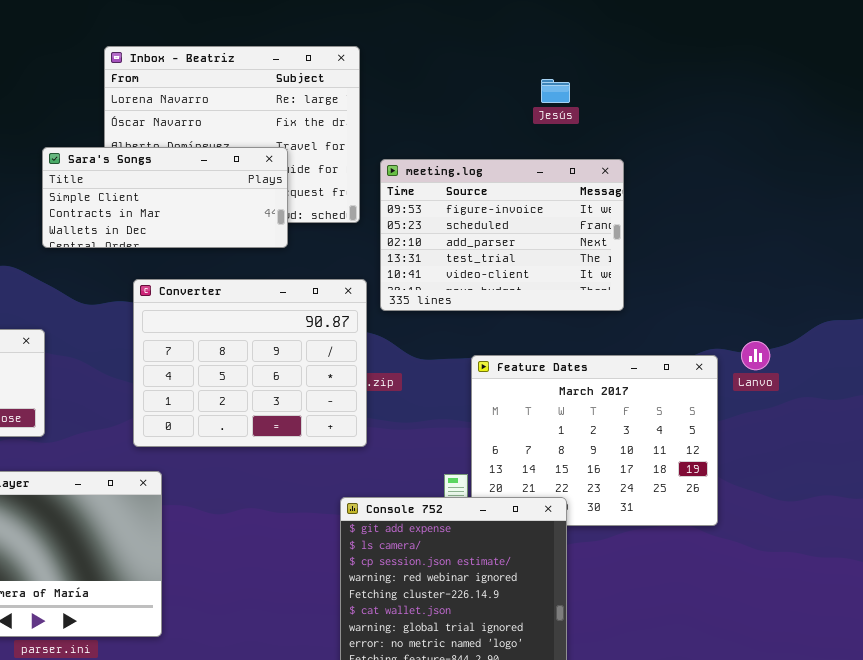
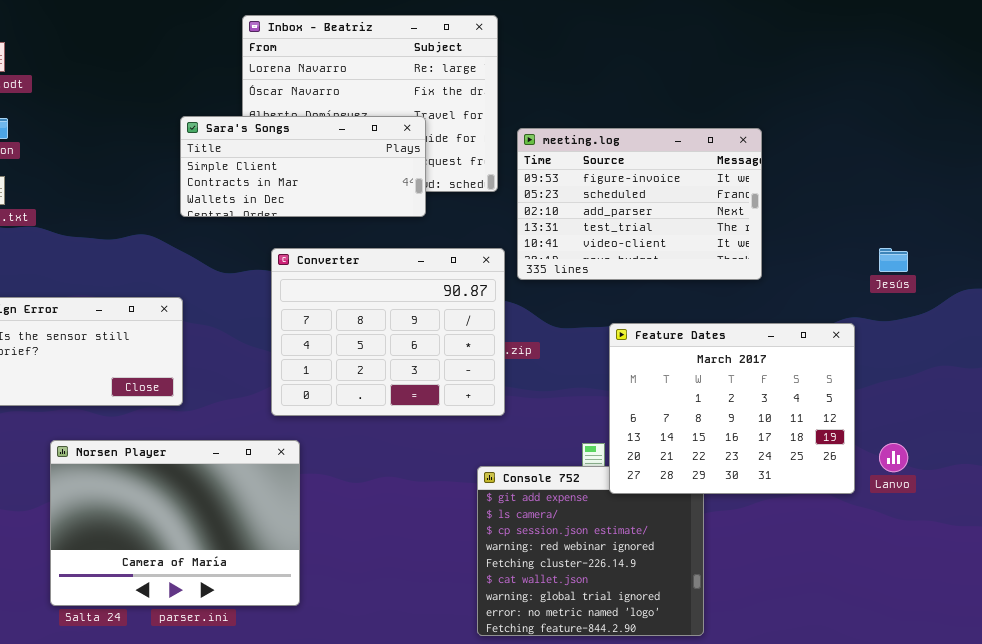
Jesús: [541,79,570,103] -> [879,248,908,272], moved
Lanvo: [741,341,770,370] -> [879,443,908,472], moved
Feature Dates: [471,355,718,526] -> [609,323,855,494], raised

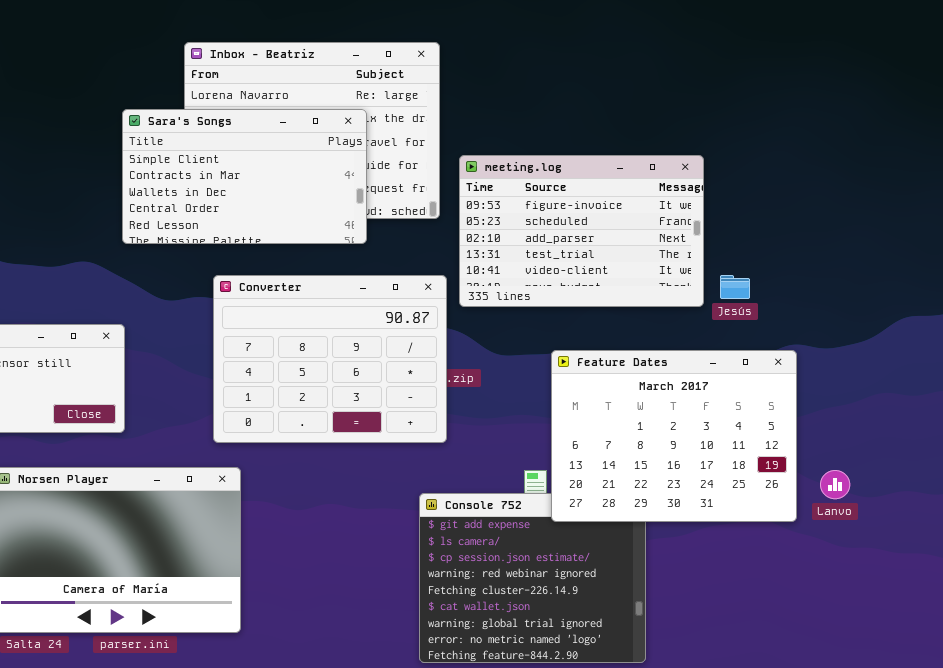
Sara's Songs: [180,116,426,217] -> [122,109,367,244], resized
Jesús: [879,248,908,272] -> [720,275,750,299], moved

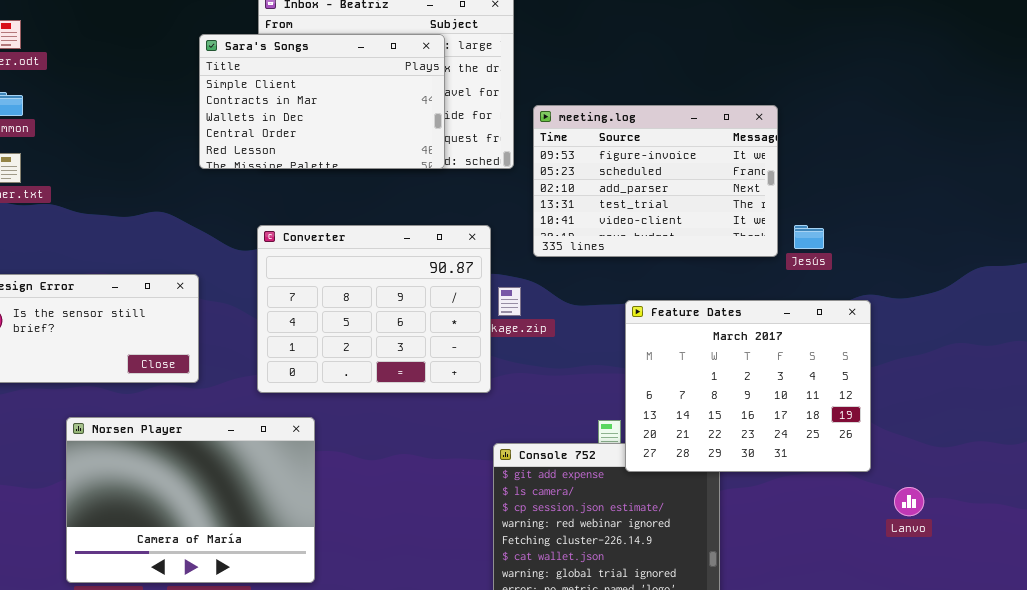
Sara's Songs: [122,109,367,244] -> [199,34,445,169], moved
Converter: [213,275,447,443] -> [257,225,491,393], moved
Lanvo: [820,470,850,499] -> [894,487,924,516], moved

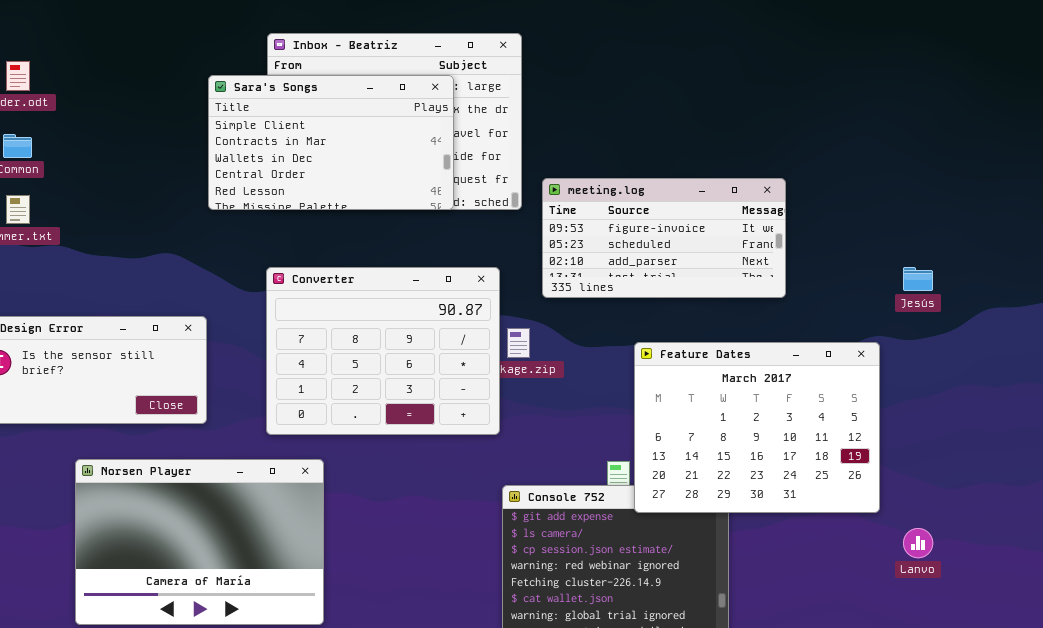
meeting.log: [533,105,778,257] -> [542,178,786,298], resized
Jesús: [794,225,824,249] -> [903,267,933,291], moved

